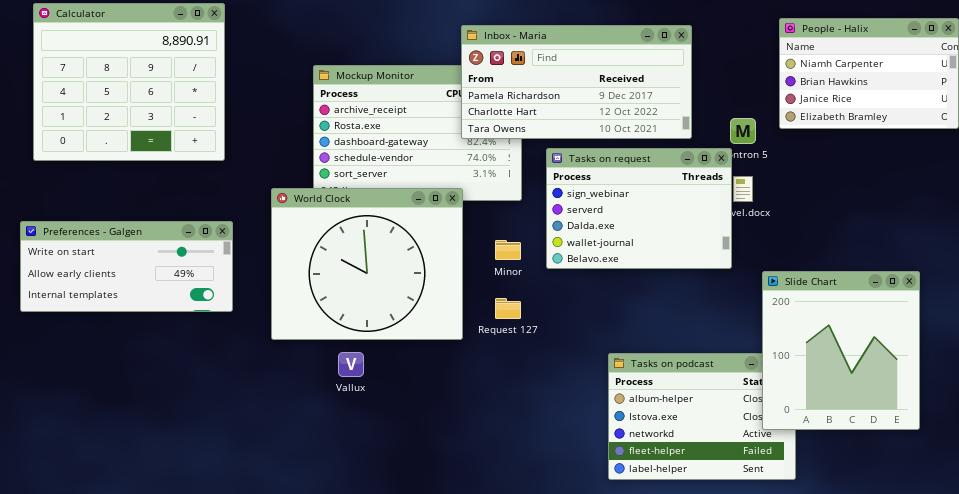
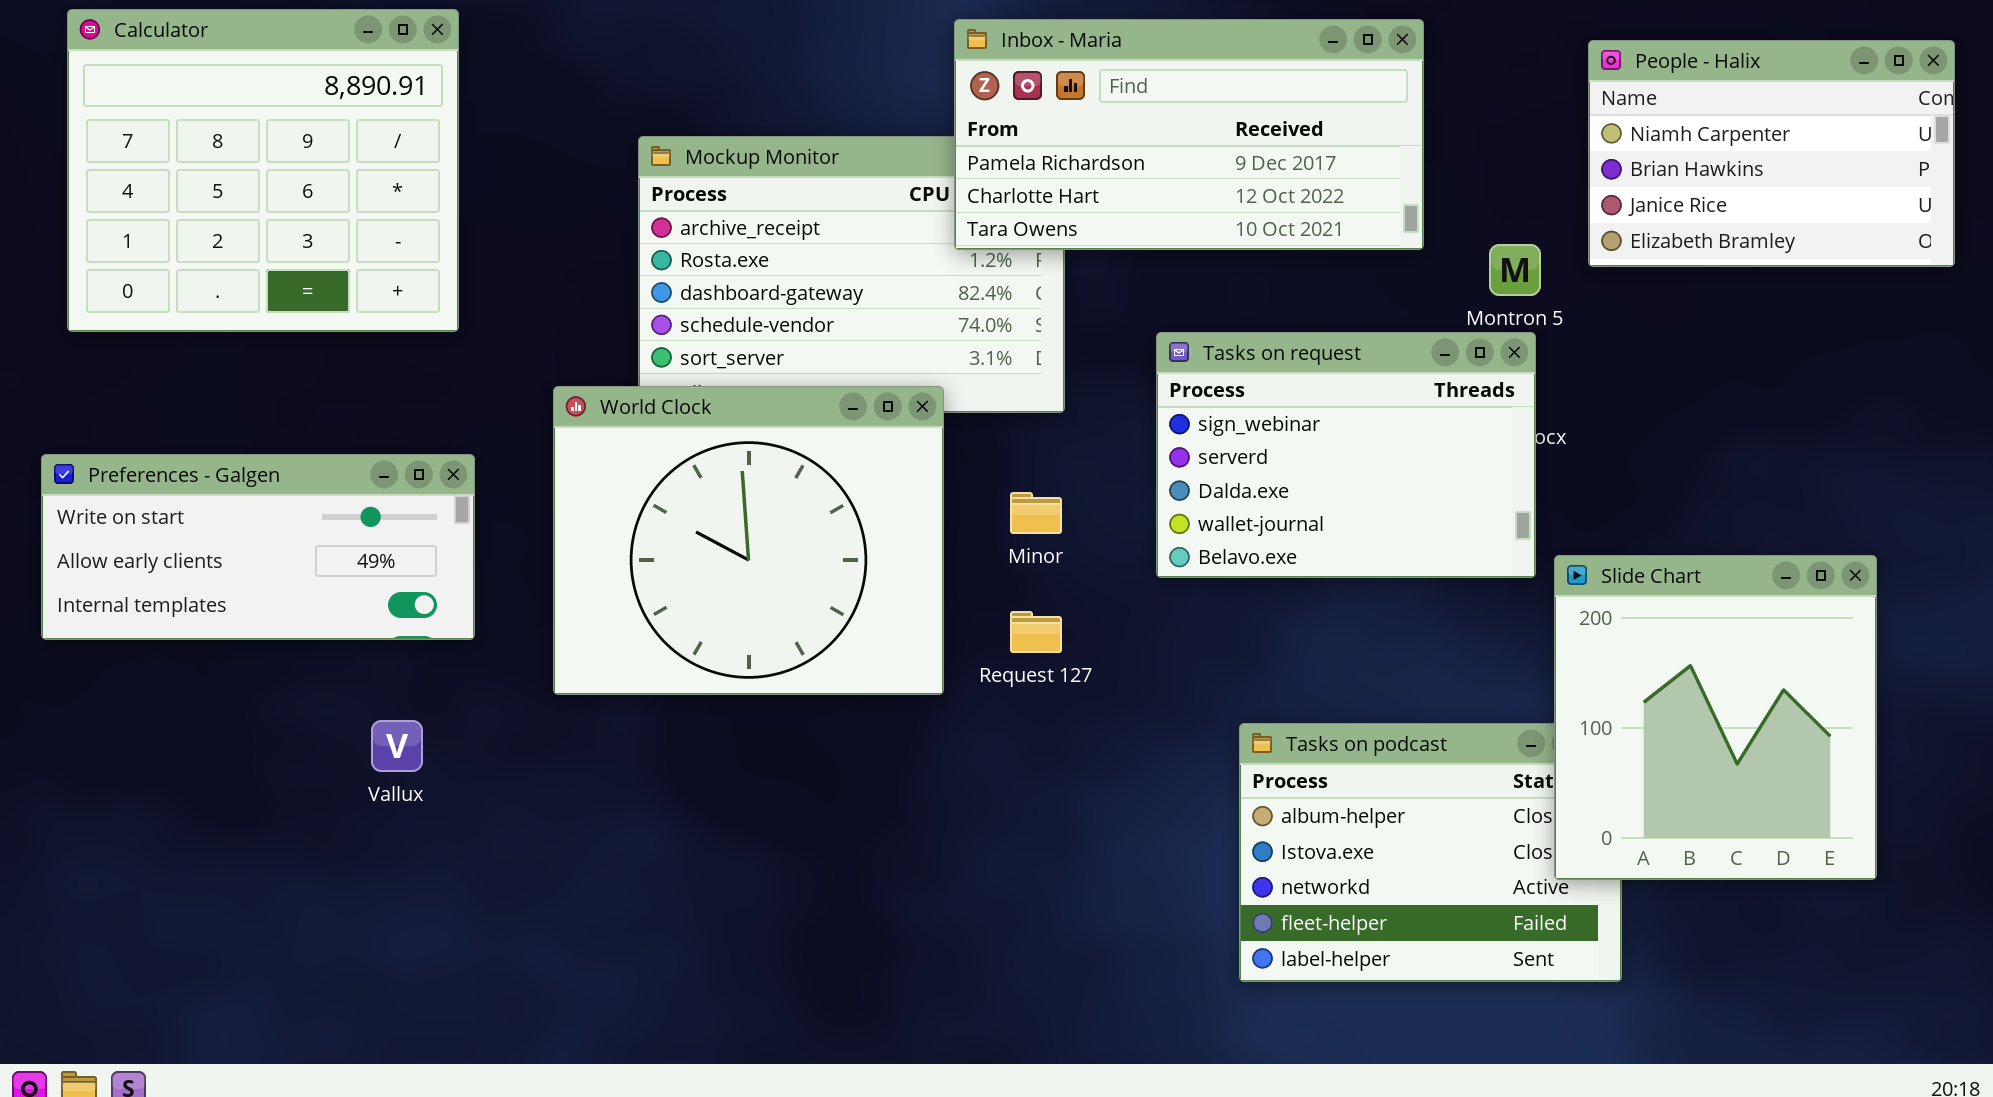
Inbox - Maria: [461,25,692,139] -> [954,19,1424,250], moved
Tasks on request: [546,148,732,269] -> [1156,332,1536,578], moved
Vallux: [338,352,364,377] -> [371,720,423,772], moved

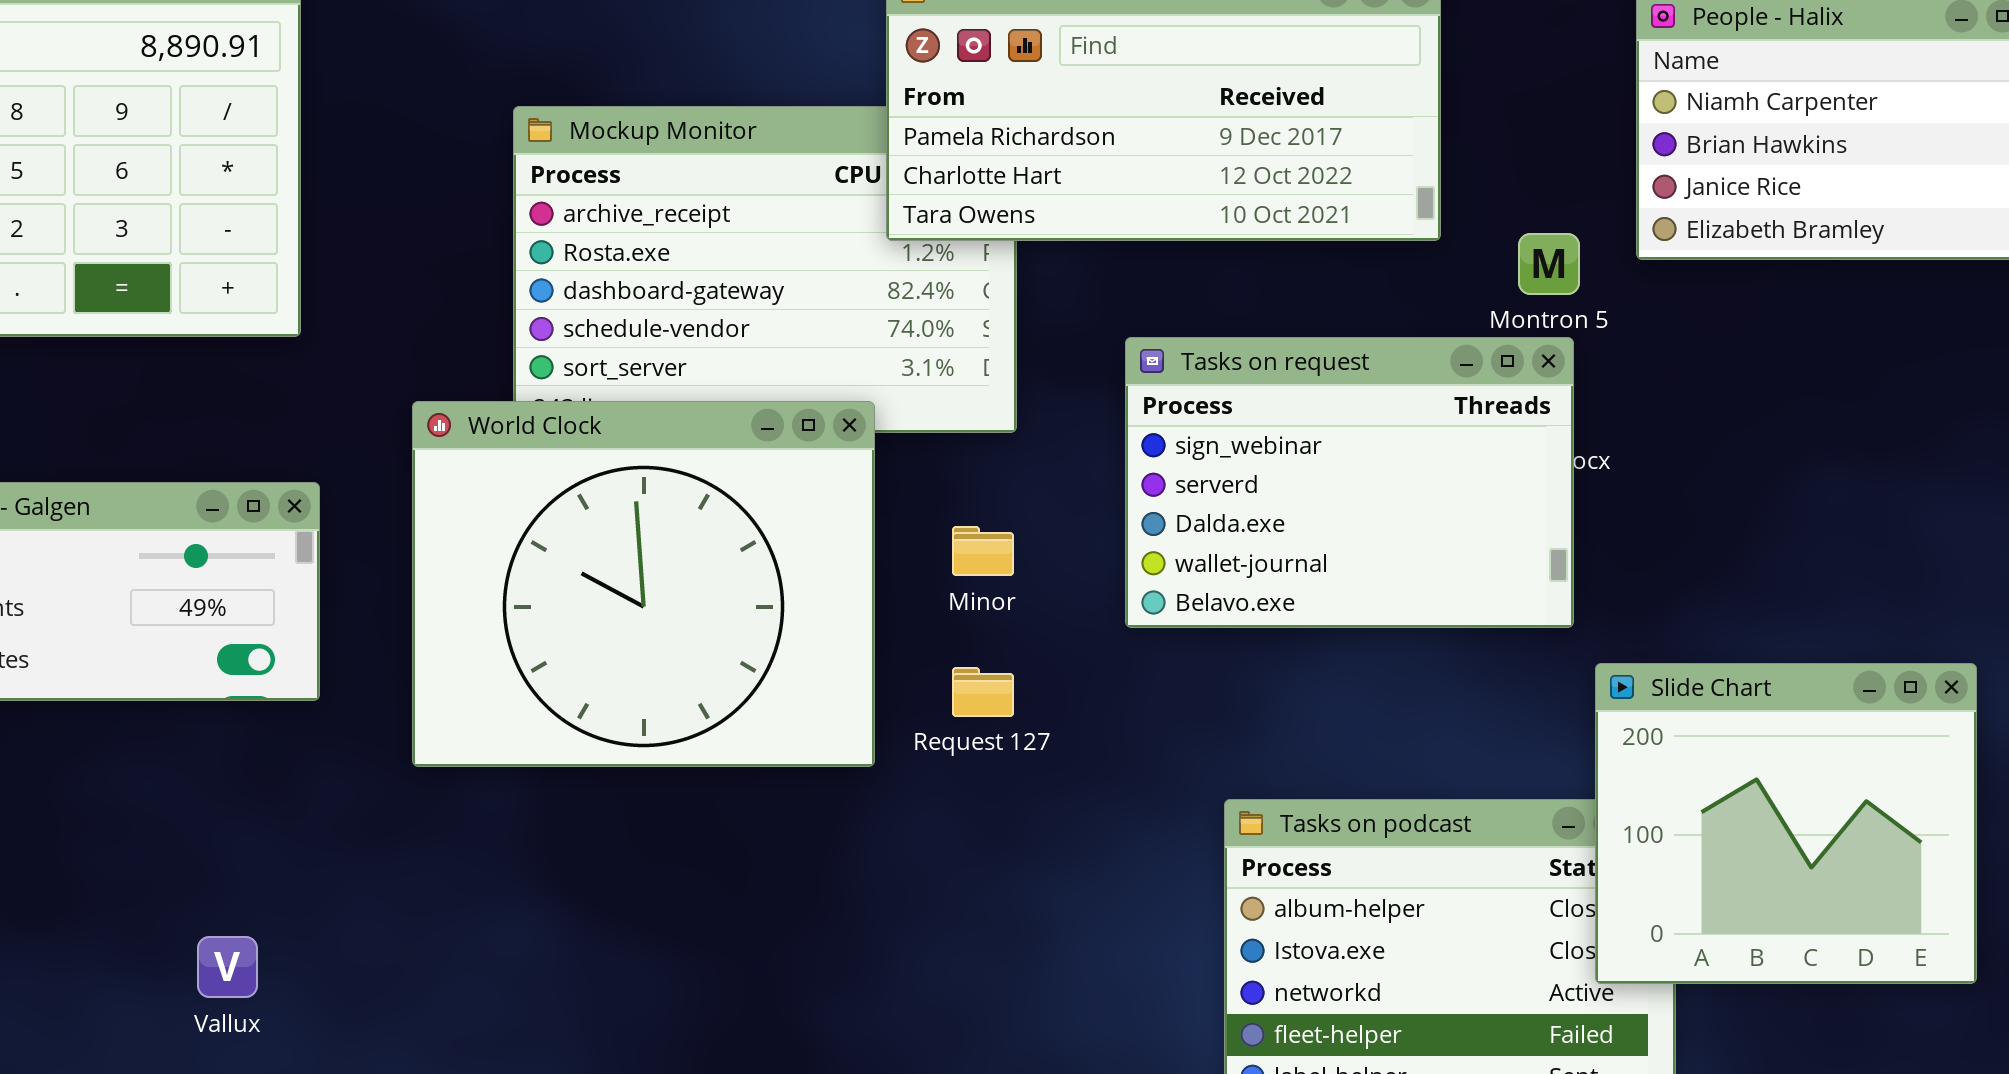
Slide Chart: [1554,555,1877,880] -> [1595,663,1977,984], resized
Vallux: [371,720,423,772] -> [197,936,258,998], moved

